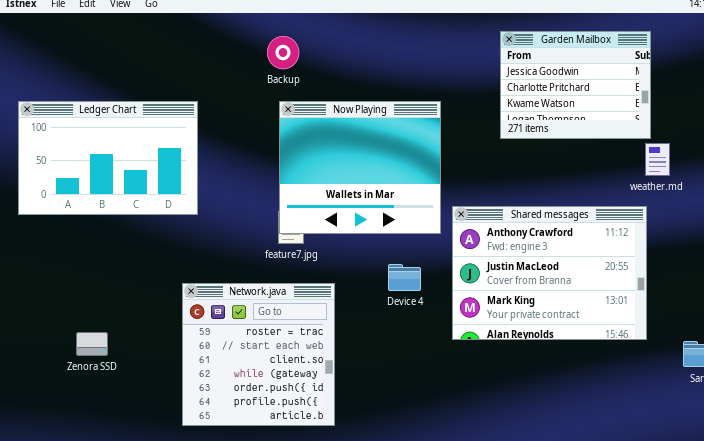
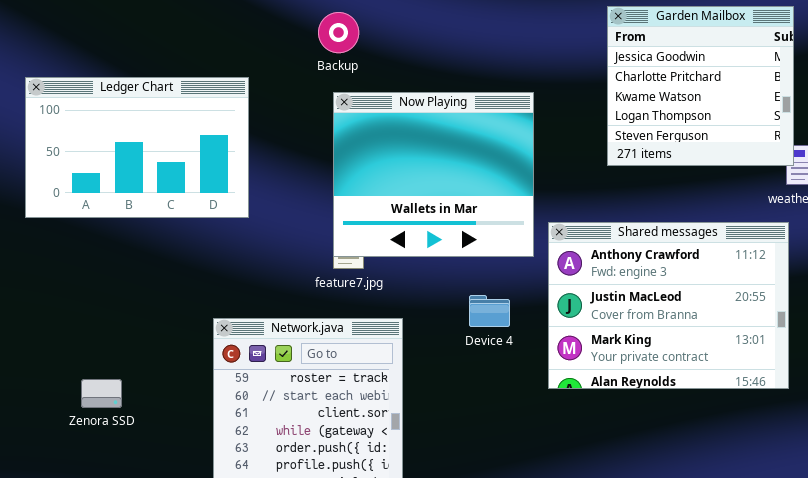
Garden Mailbox: [500,31,651,139] -> [607,6,794,166], resized
Ledger Chart: [18,101,198,215] -> [25,77,249,218], moved

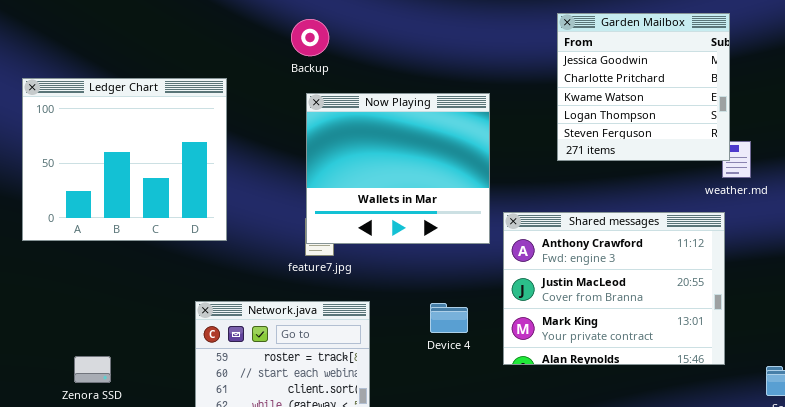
Ledger Chart: [25,77,249,218] -> [22,78,227,241], resized
Device 4: [469,295,510,327] -> [430,303,468,333], moved

